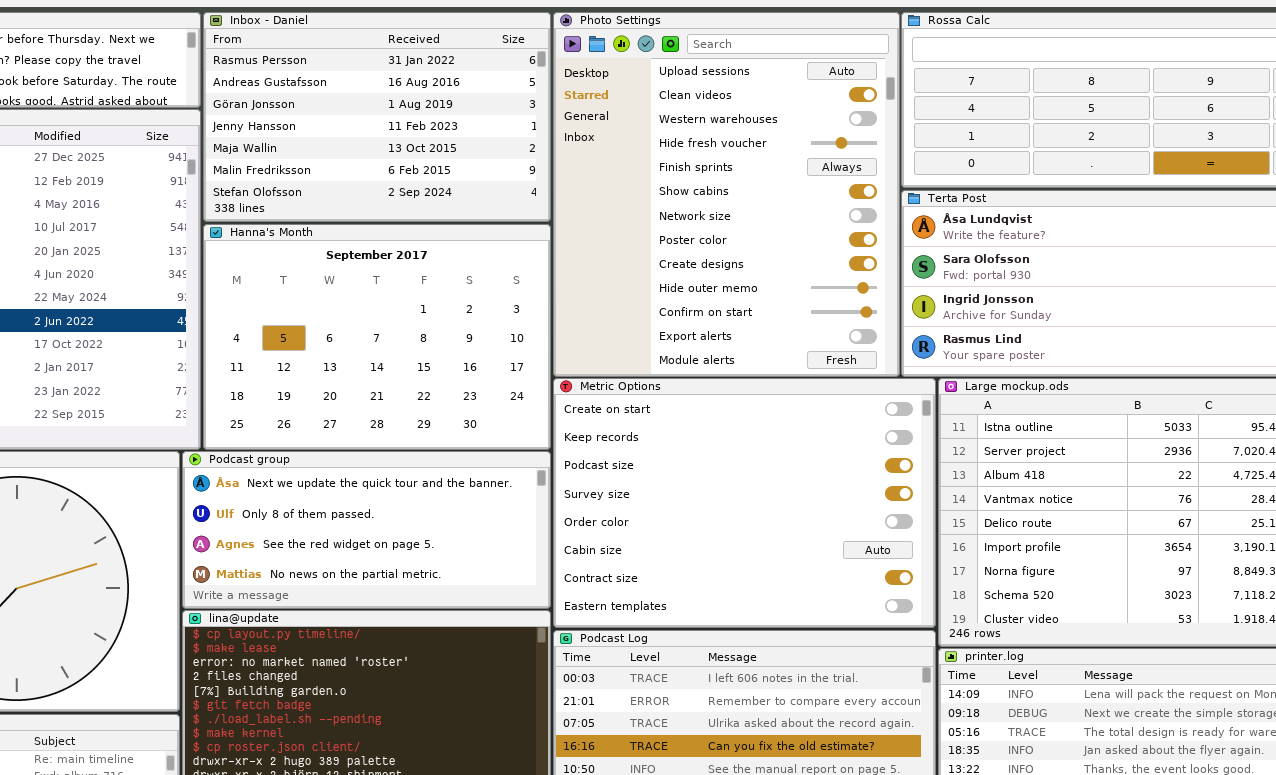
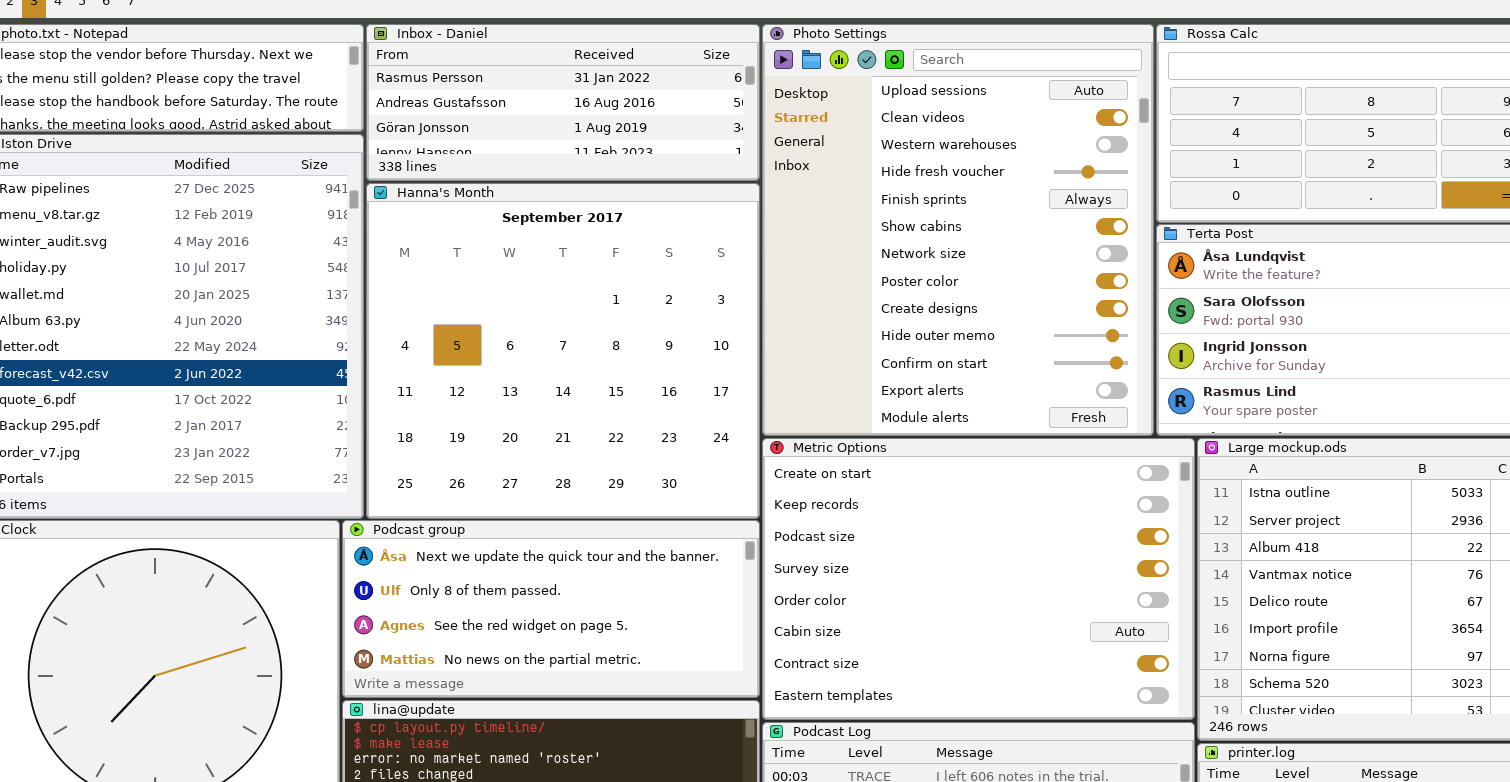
Inbox - Daniel: [203,12,551,222] -> [366,24,760,181], resized
Hanna's Month: [203,224,551,450] -> [366,183,760,519], resized

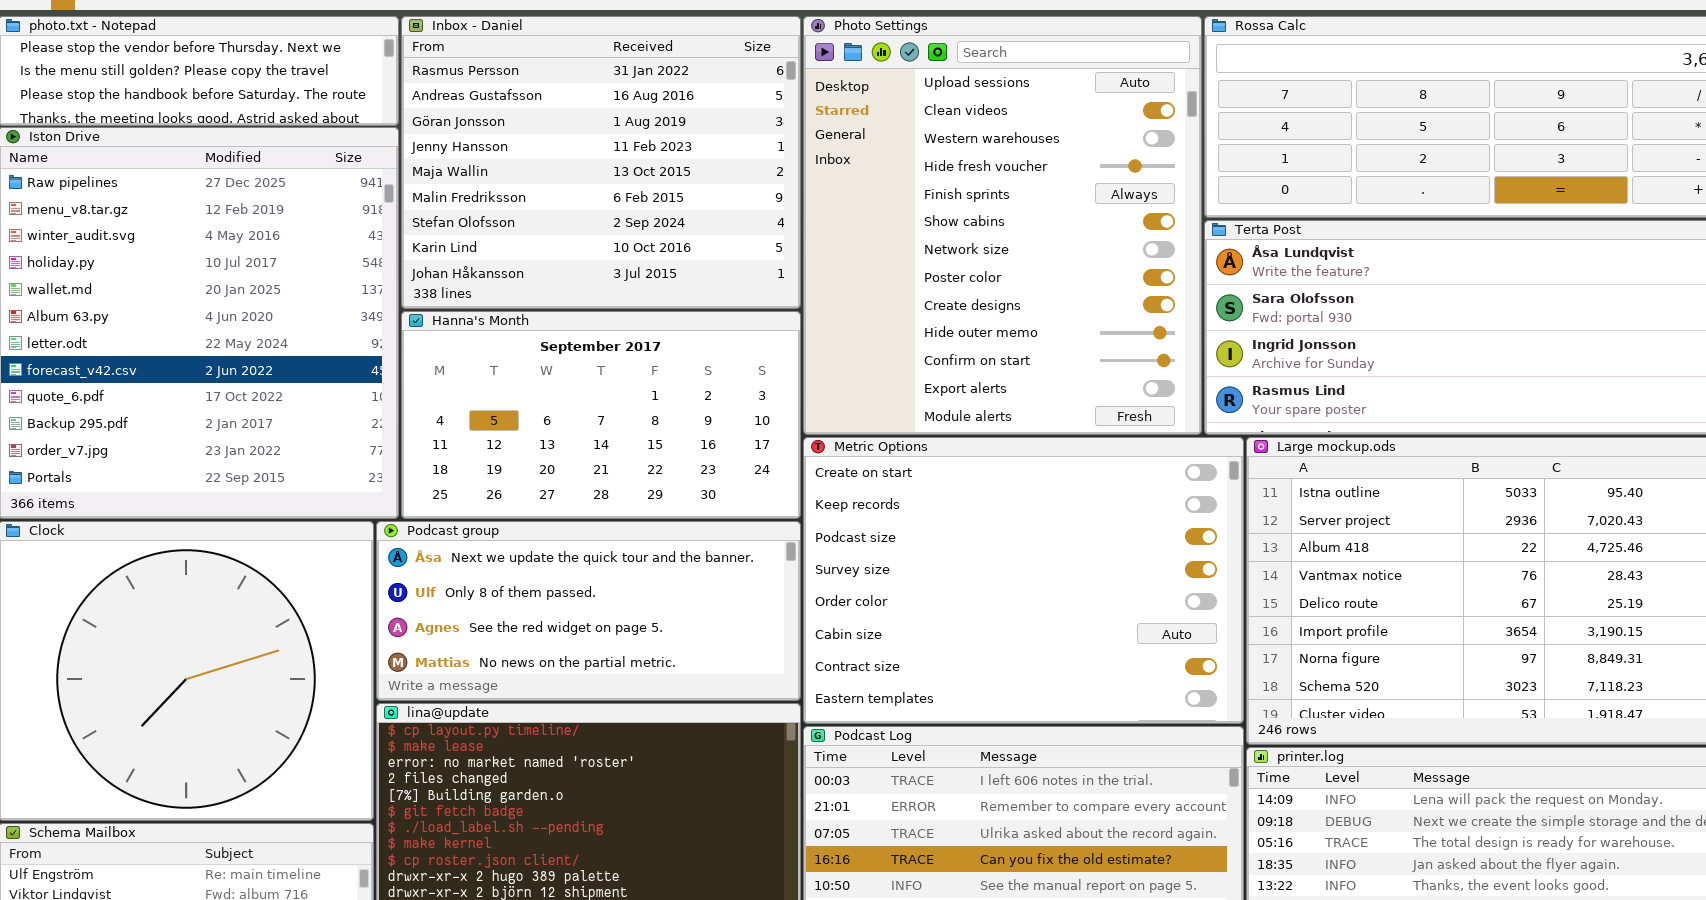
Inbox - Daniel: [366,24,760,181] -> [401,16,801,309], resized
Hanna's Month: [366,183,760,519] -> [401,311,801,519], resized

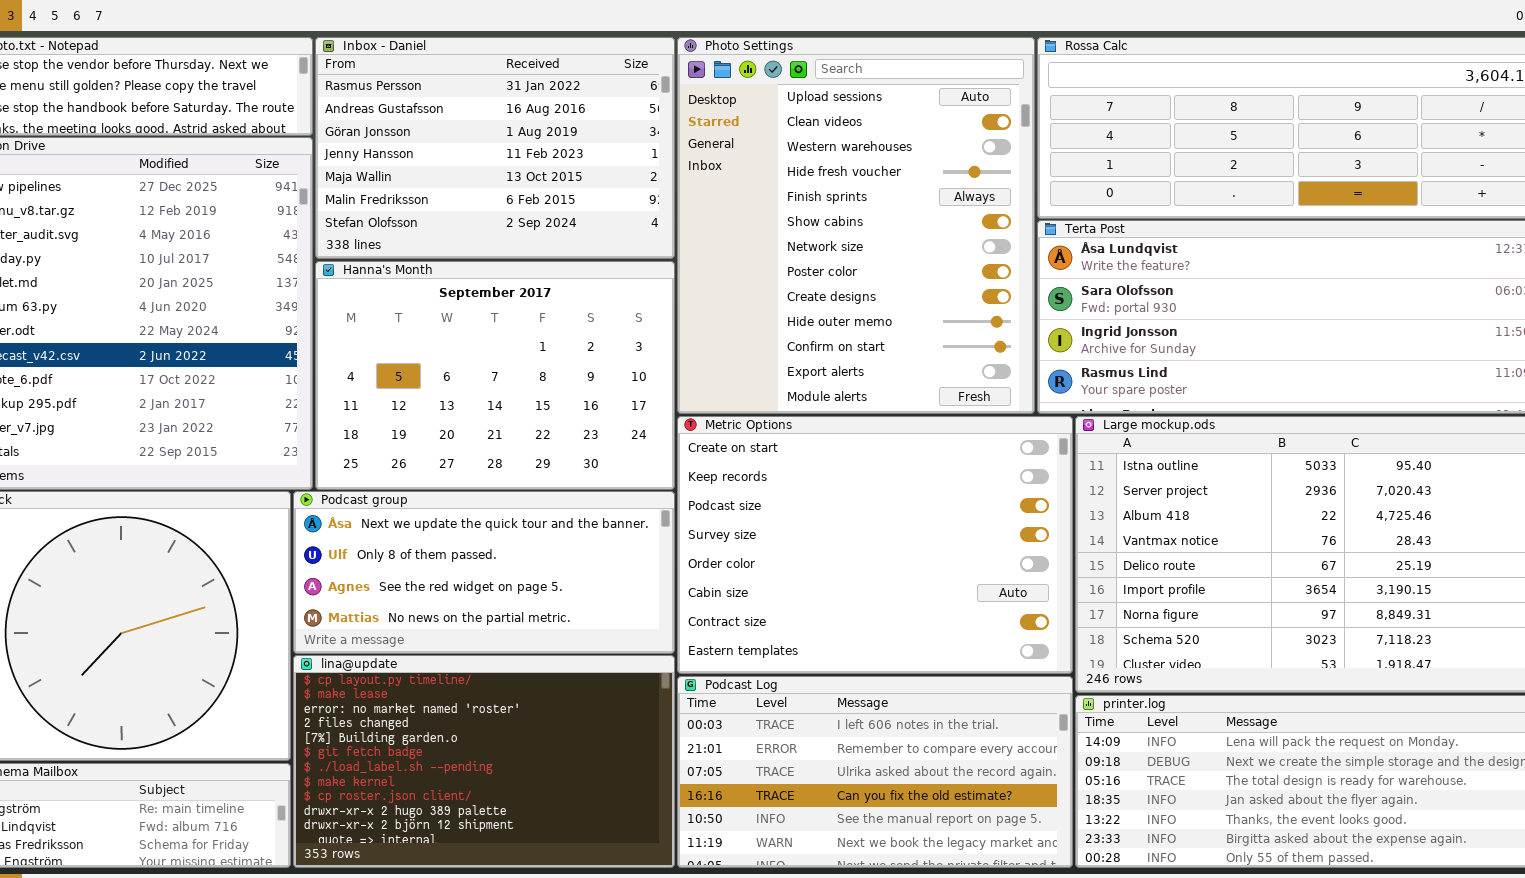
Inbox - Daniel: [401,16,801,309] -> [315,37,675,259], resized
Hanna's Month: [401,311,801,519] -> [315,261,675,490], resized

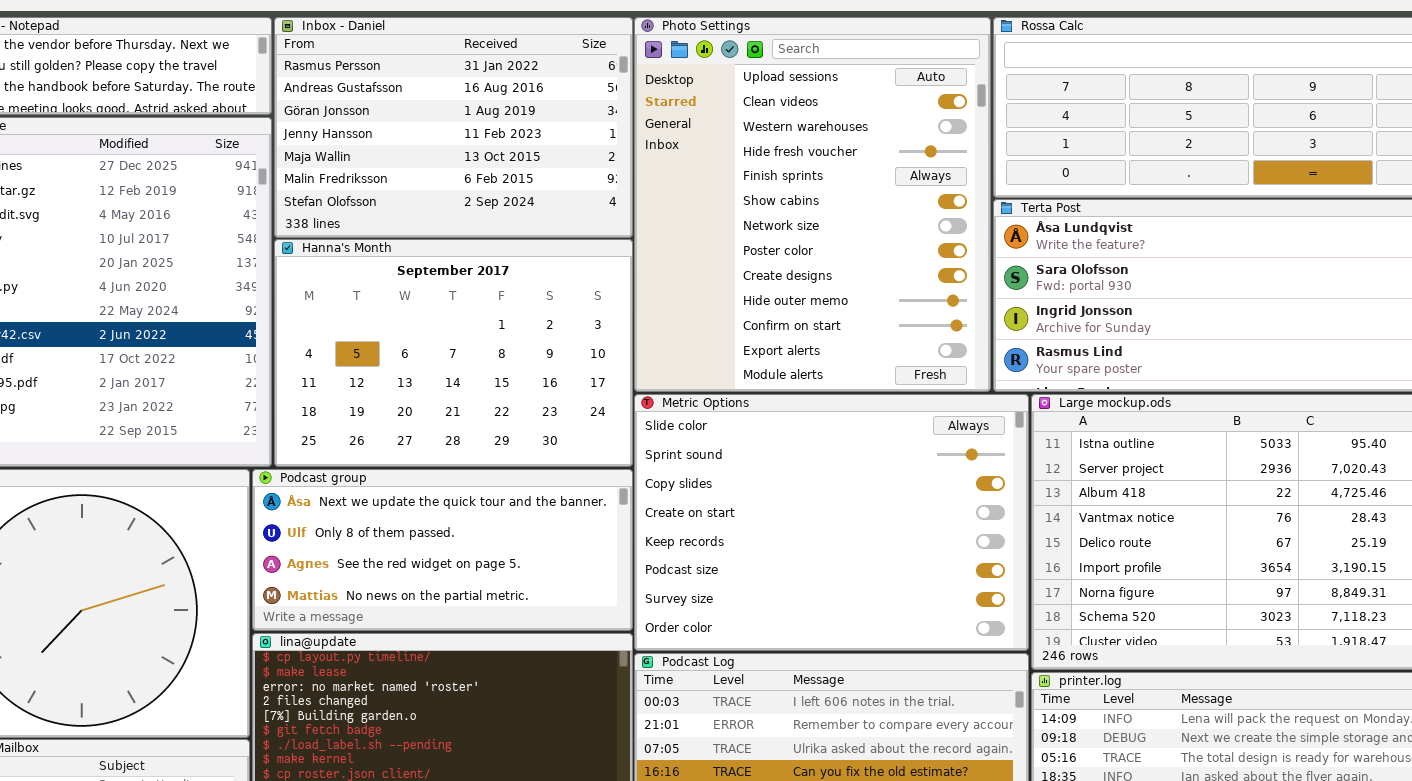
Metric Options: [677,416,1073,674] -> [634,394,1029,651], scrolled up 3 rows

